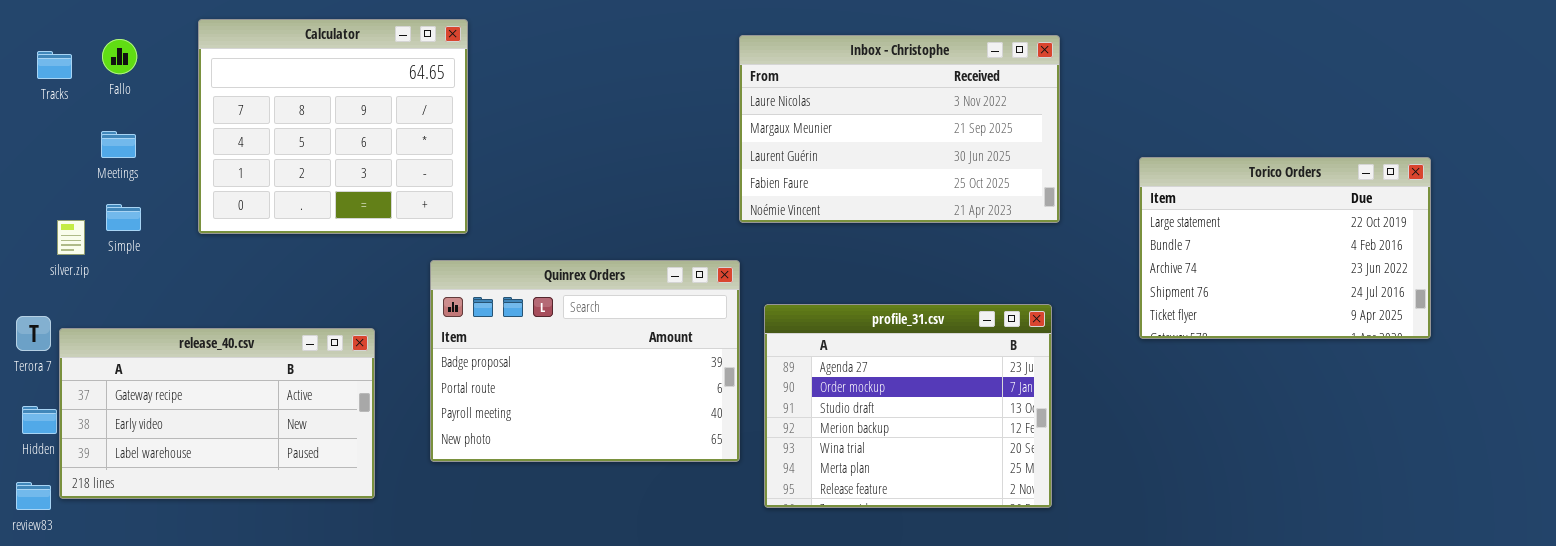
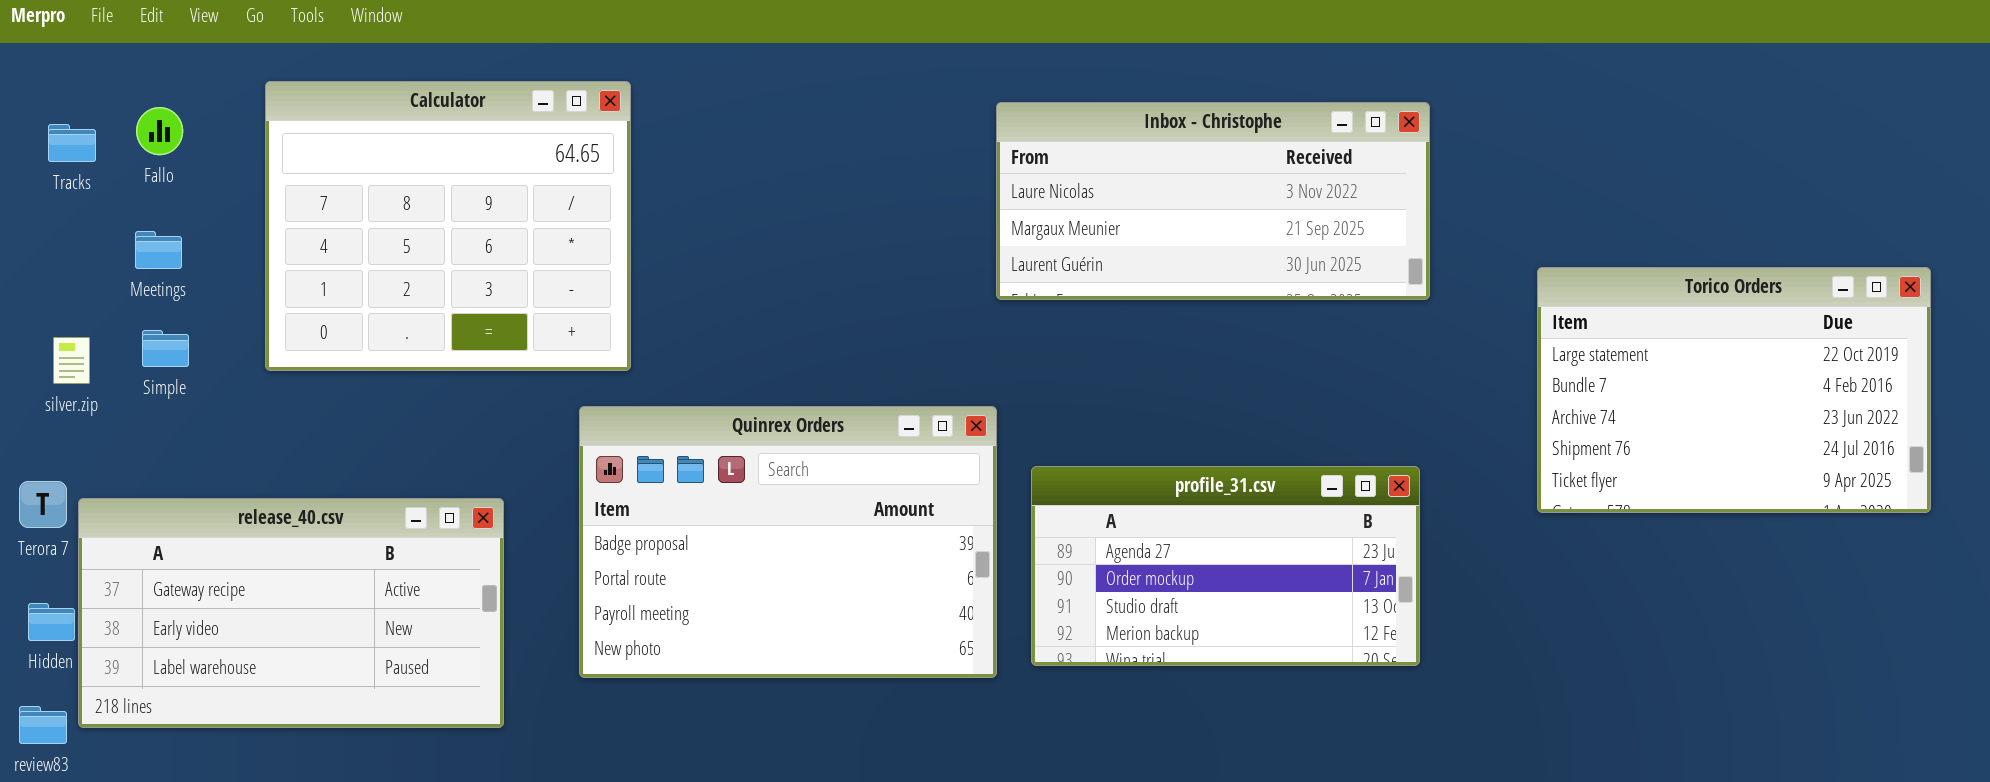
Inbox - Christophe: [739,35,1060,223] -> [996,102,1430,300], resized
silver.zip: [57,220,85,255] -> [53,337,90,384], moved
profile_31.csv: [764,304,1052,508] -> [1031,466,1420,666], resized

